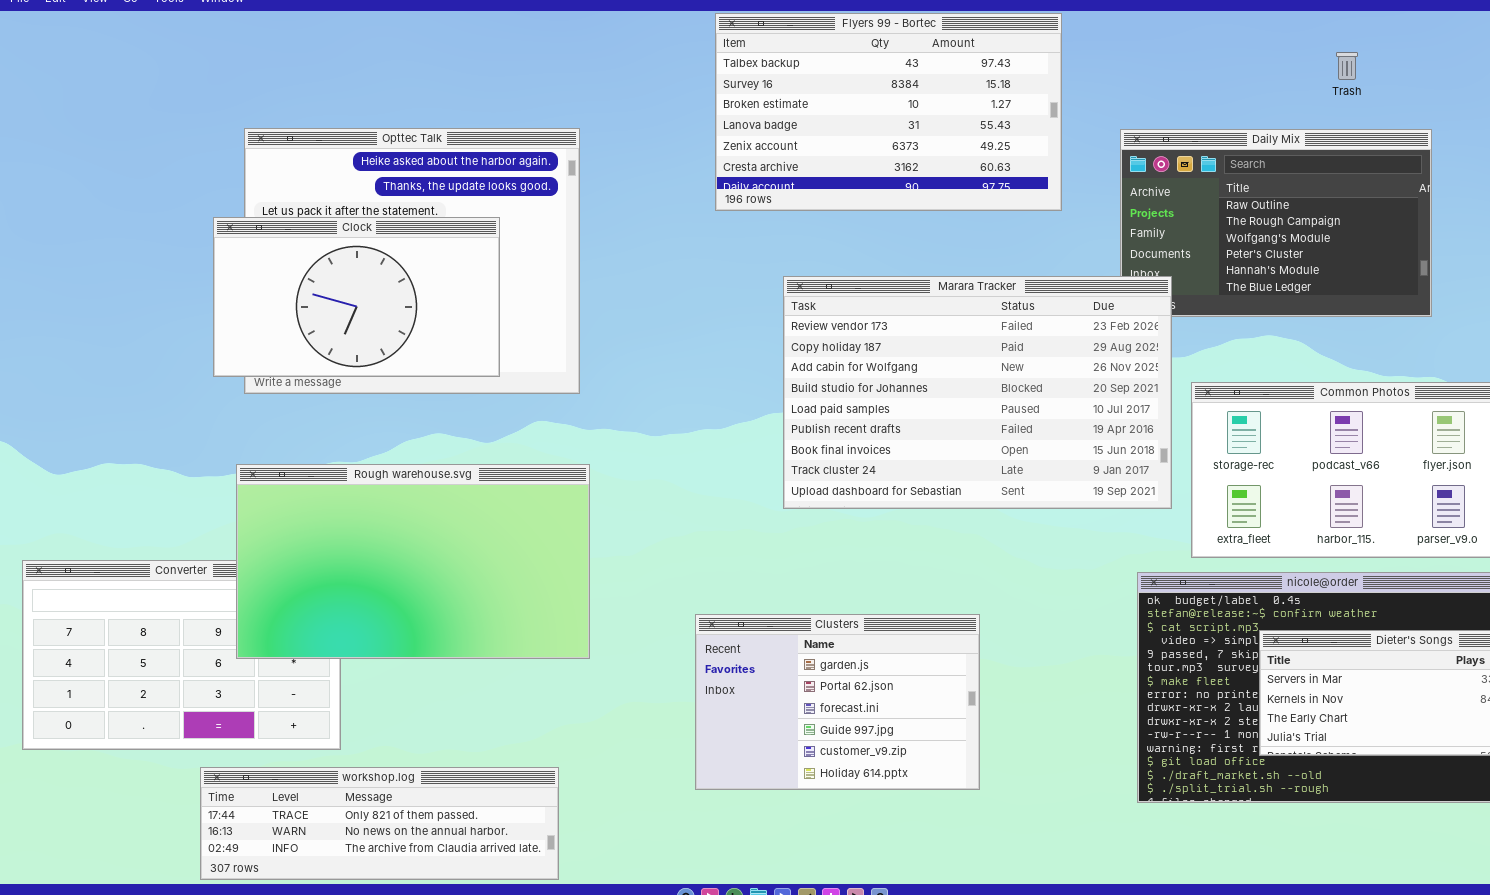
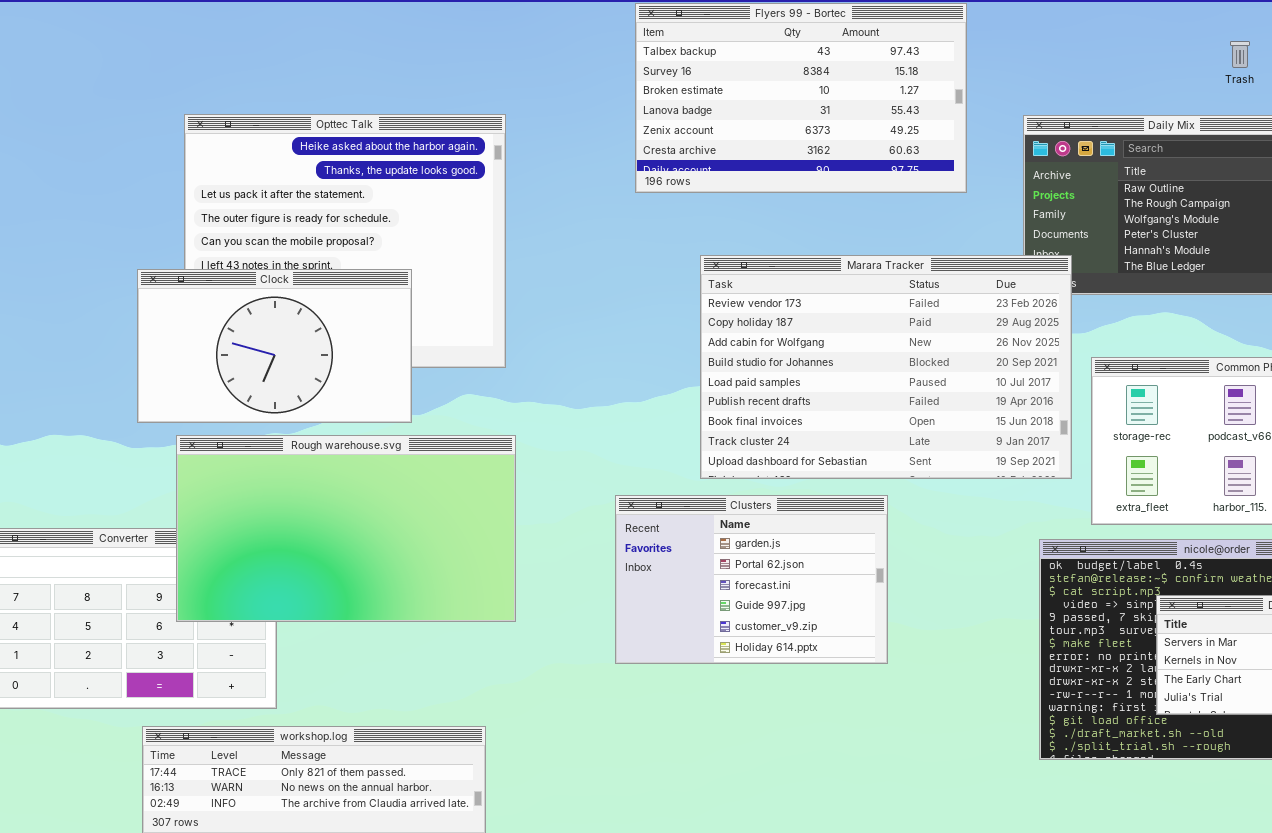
Clock: [213,217,500,377] -> [137,269,412,423], moved
Clusters: [695,614,980,790] -> [615,495,888,664], moved

